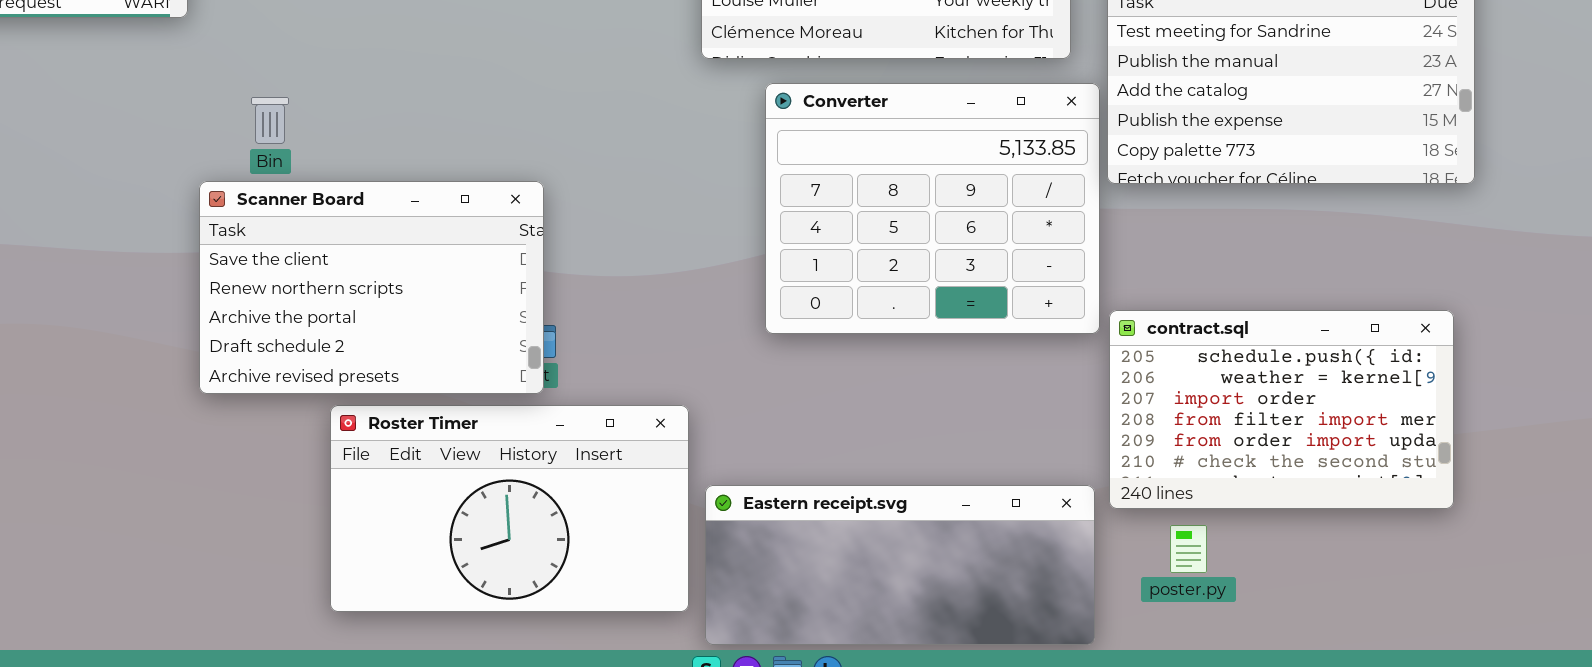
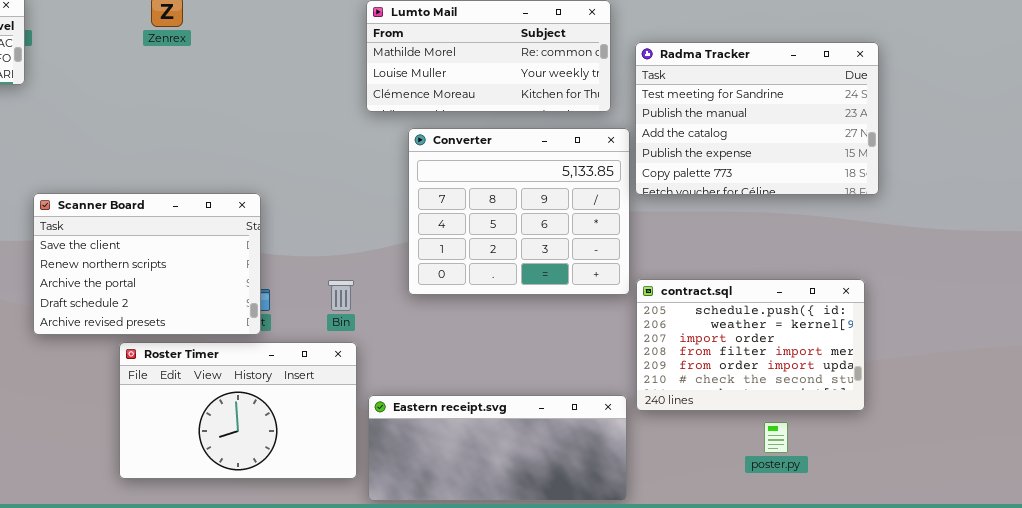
Bin: [251,97,289,144] -> [328,280,354,311], moved
poster.py: [1170,525,1207,573] -> [764,422,788,453], moved

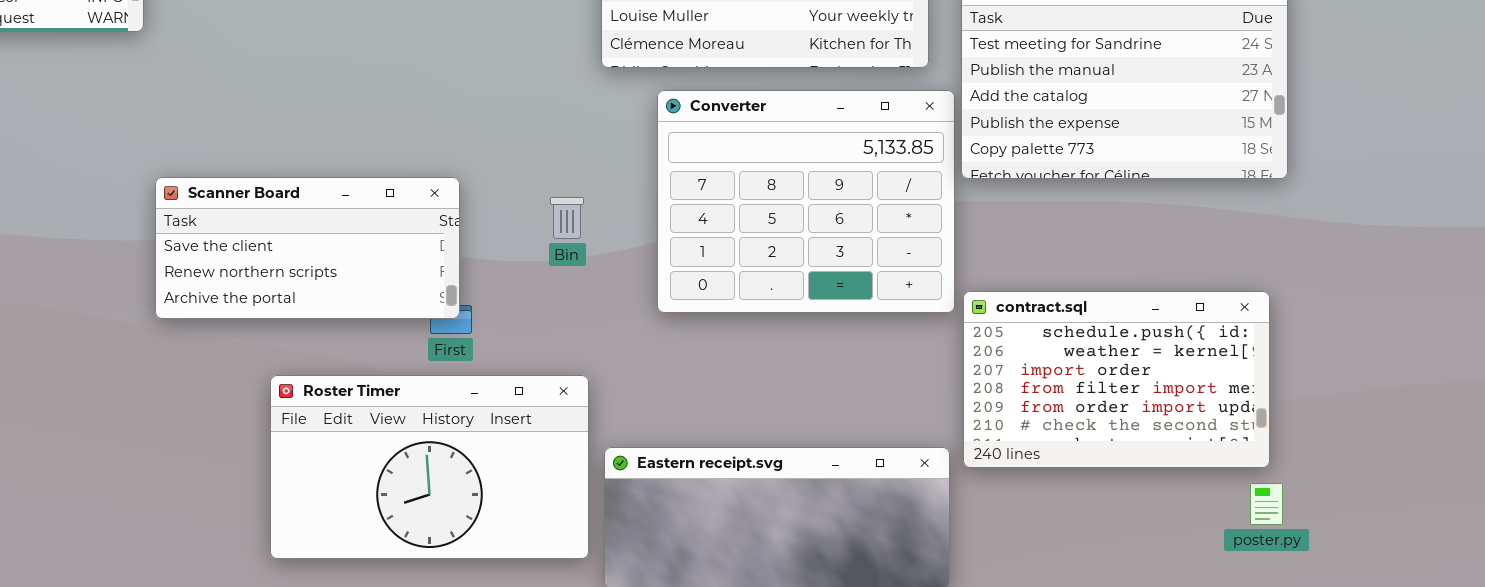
Scanner Board: [33,193,261,335] -> [155,177,460,319], resized
Bin: [328,280,354,311] -> [550,197,584,239], moved
poster.py: [764,422,788,453] -> [1250,483,1283,525], moved

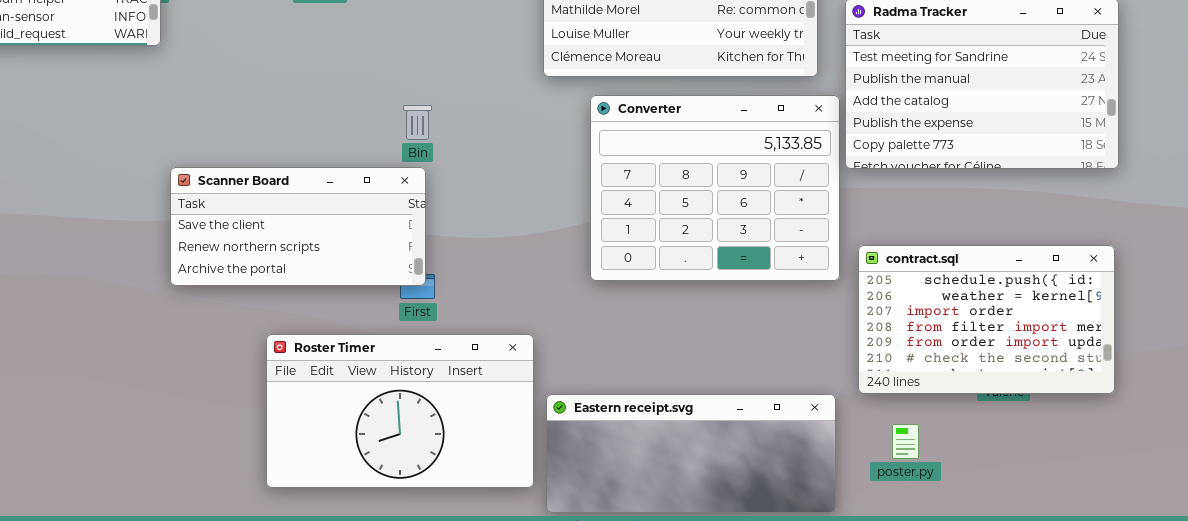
Bin: [550,197,584,239] -> [403,105,432,140], moved
contract.sql: [963,291,1270,468] -> [858,245,1115,394], moved
poster.py: [1250,483,1283,525] -> [892,424,919,459], moved

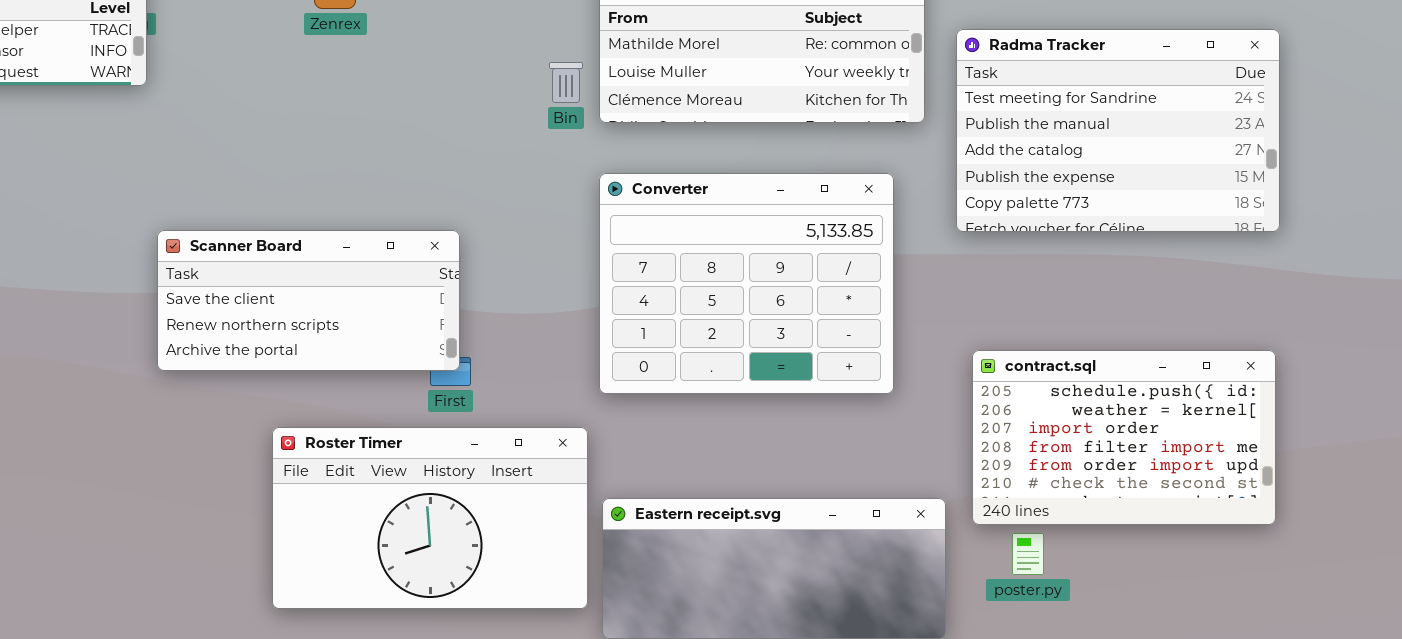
Converter: [590,95,840,281] -> [599,173,894,394], moved
Bin: [403,105,432,140] -> [549,62,583,103], moved
contract.sql: [858,245,1115,394] -> [972,350,1276,525], moved

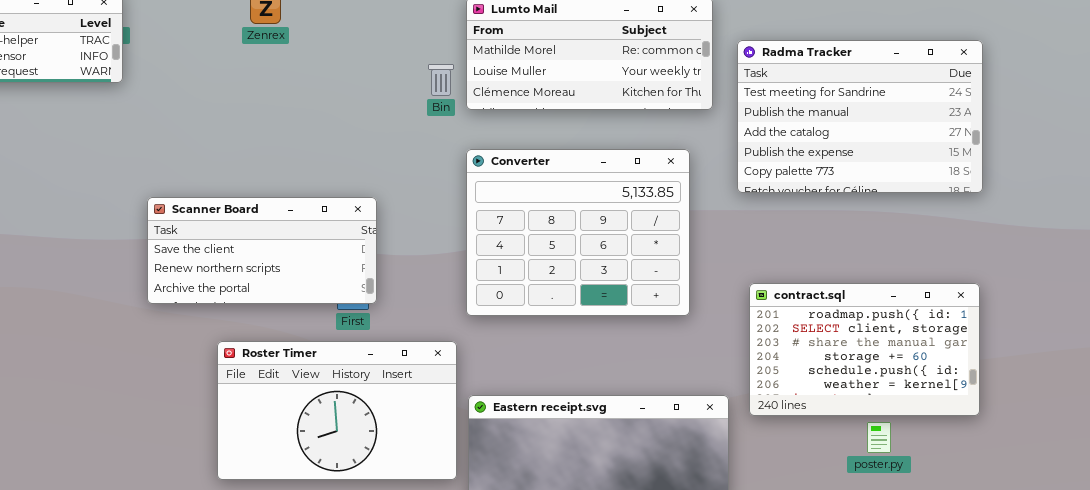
Scanner Board: [157,230,460,371] -> [147,197,377,304], moved
contract.sql: [972,350,1276,525] -> [749,283,980,416], scrolled up 4 rows
poster.py: [1012,533,1044,575] -> [867,422,891,453], moved

